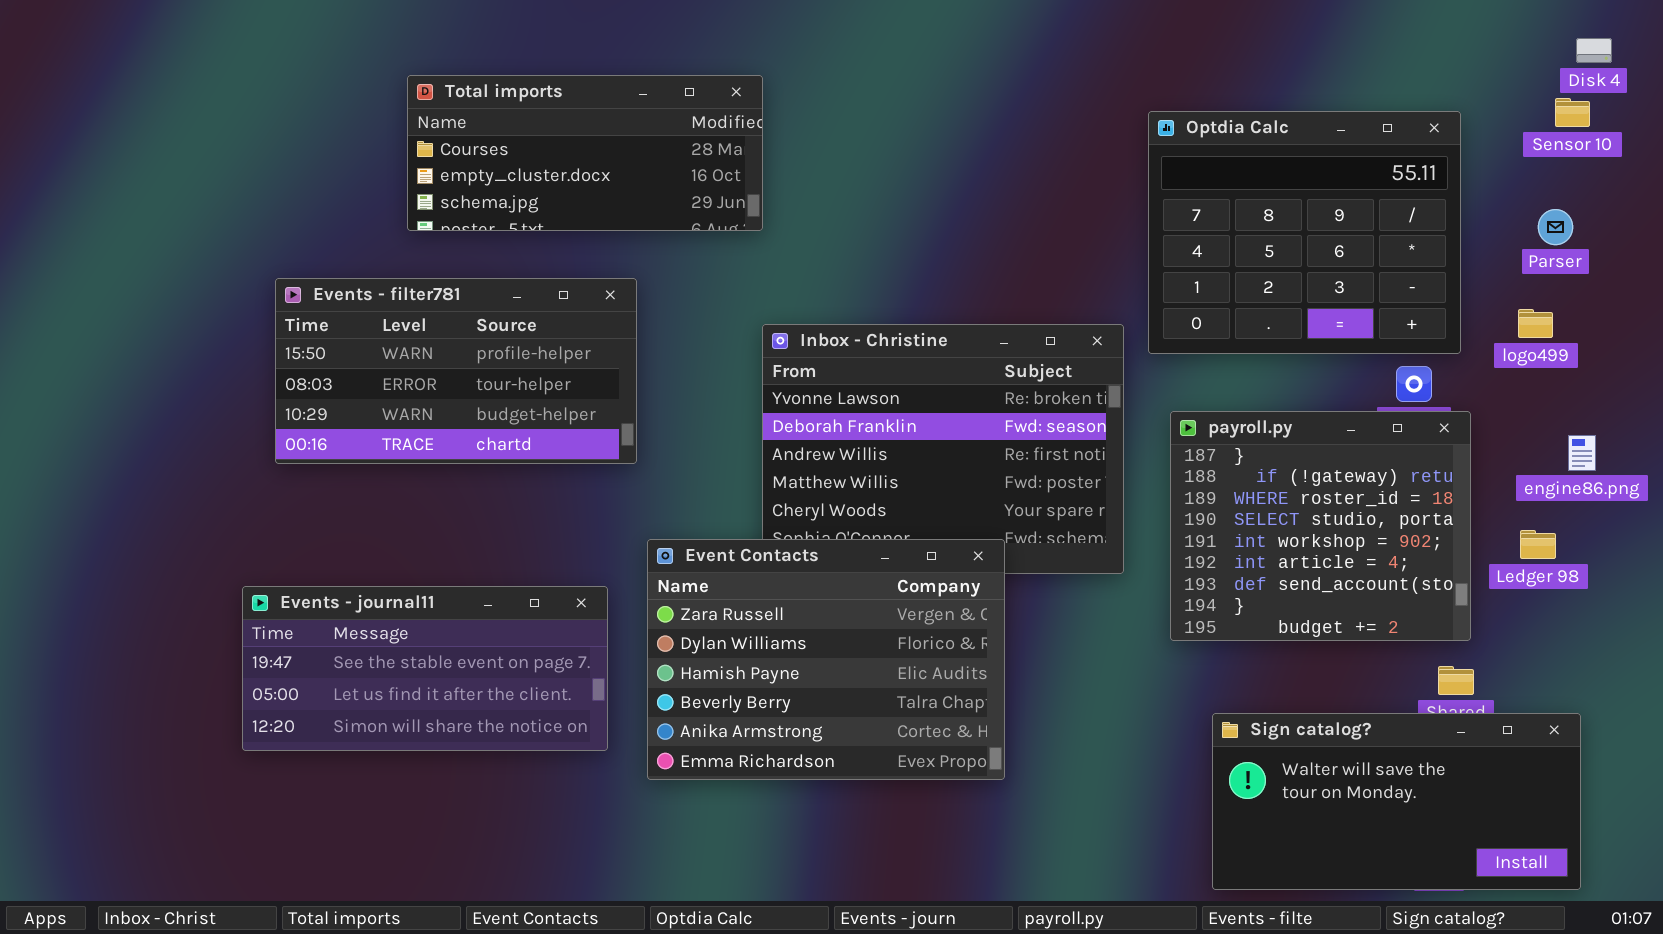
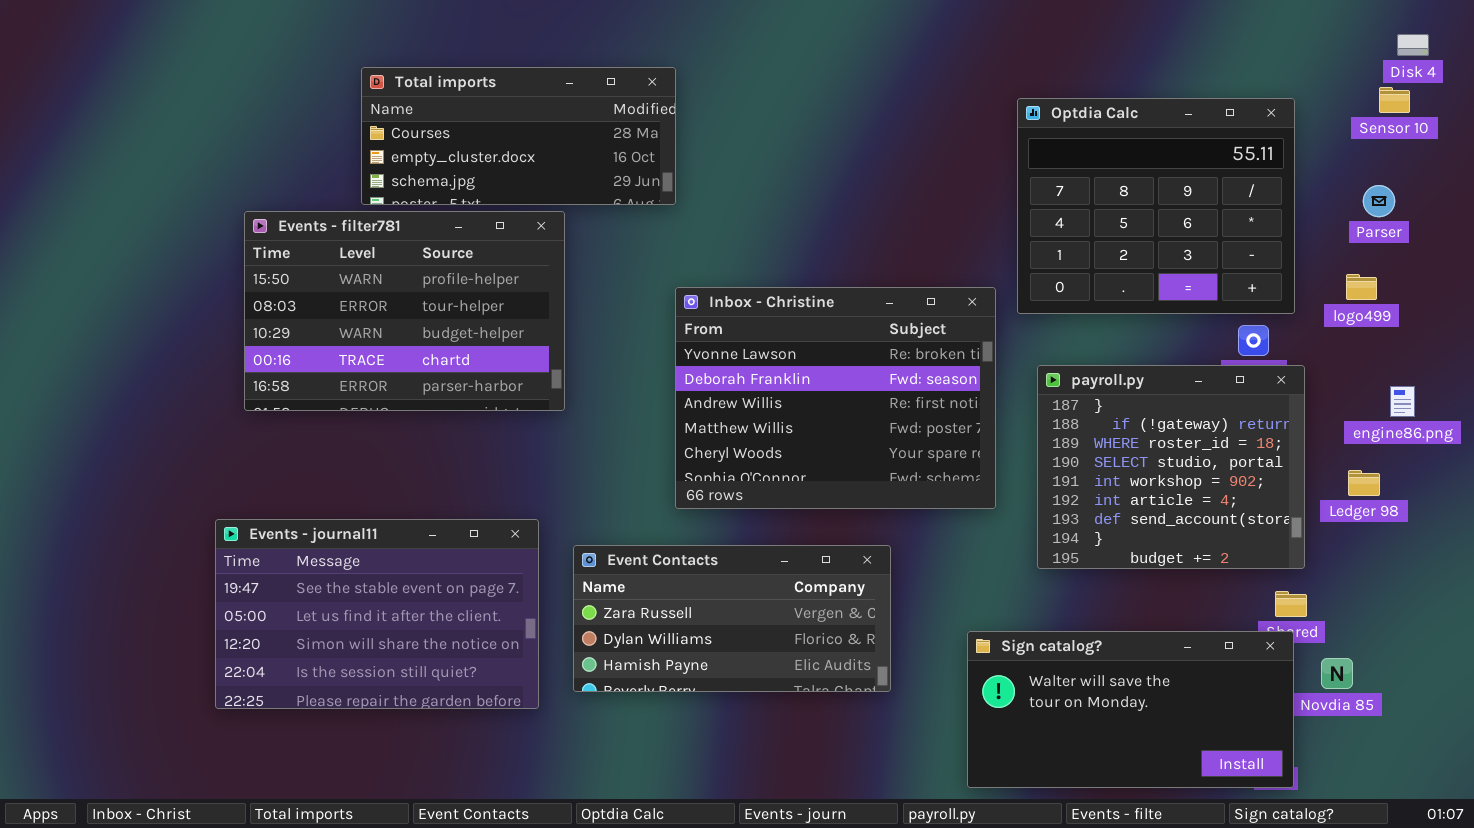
Events - filter781: [275,278,637,464] -> [244,211,565,411], resized
Event Contacts: [647,539,1005,780] -> [573,545,891,692], resized
Events - journal11: [242,586,608,751] -> [215,519,539,709], resized
Sign catalog?: [1212,713,1581,890] -> [967,631,1294,788], moved

